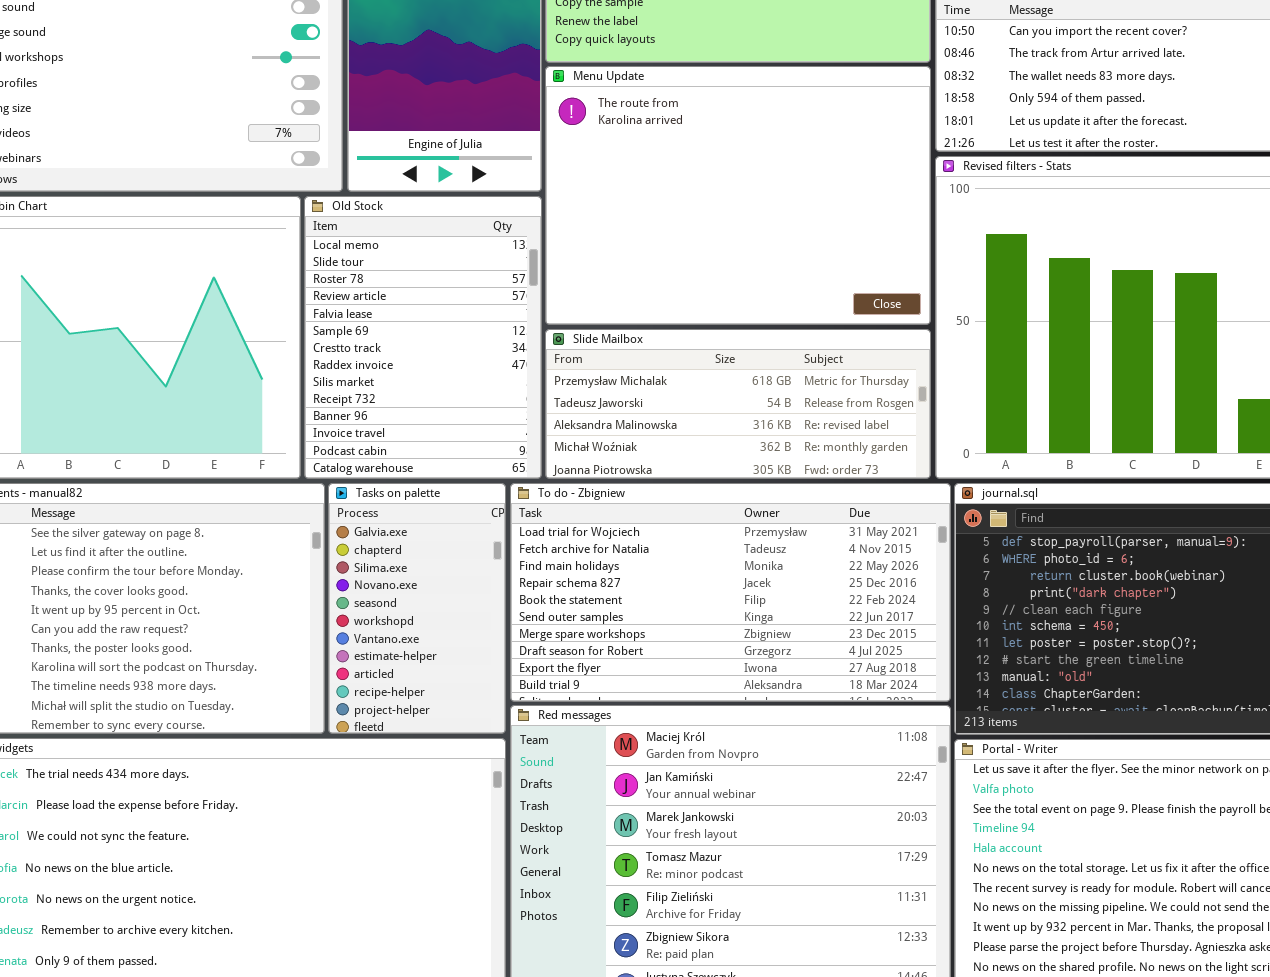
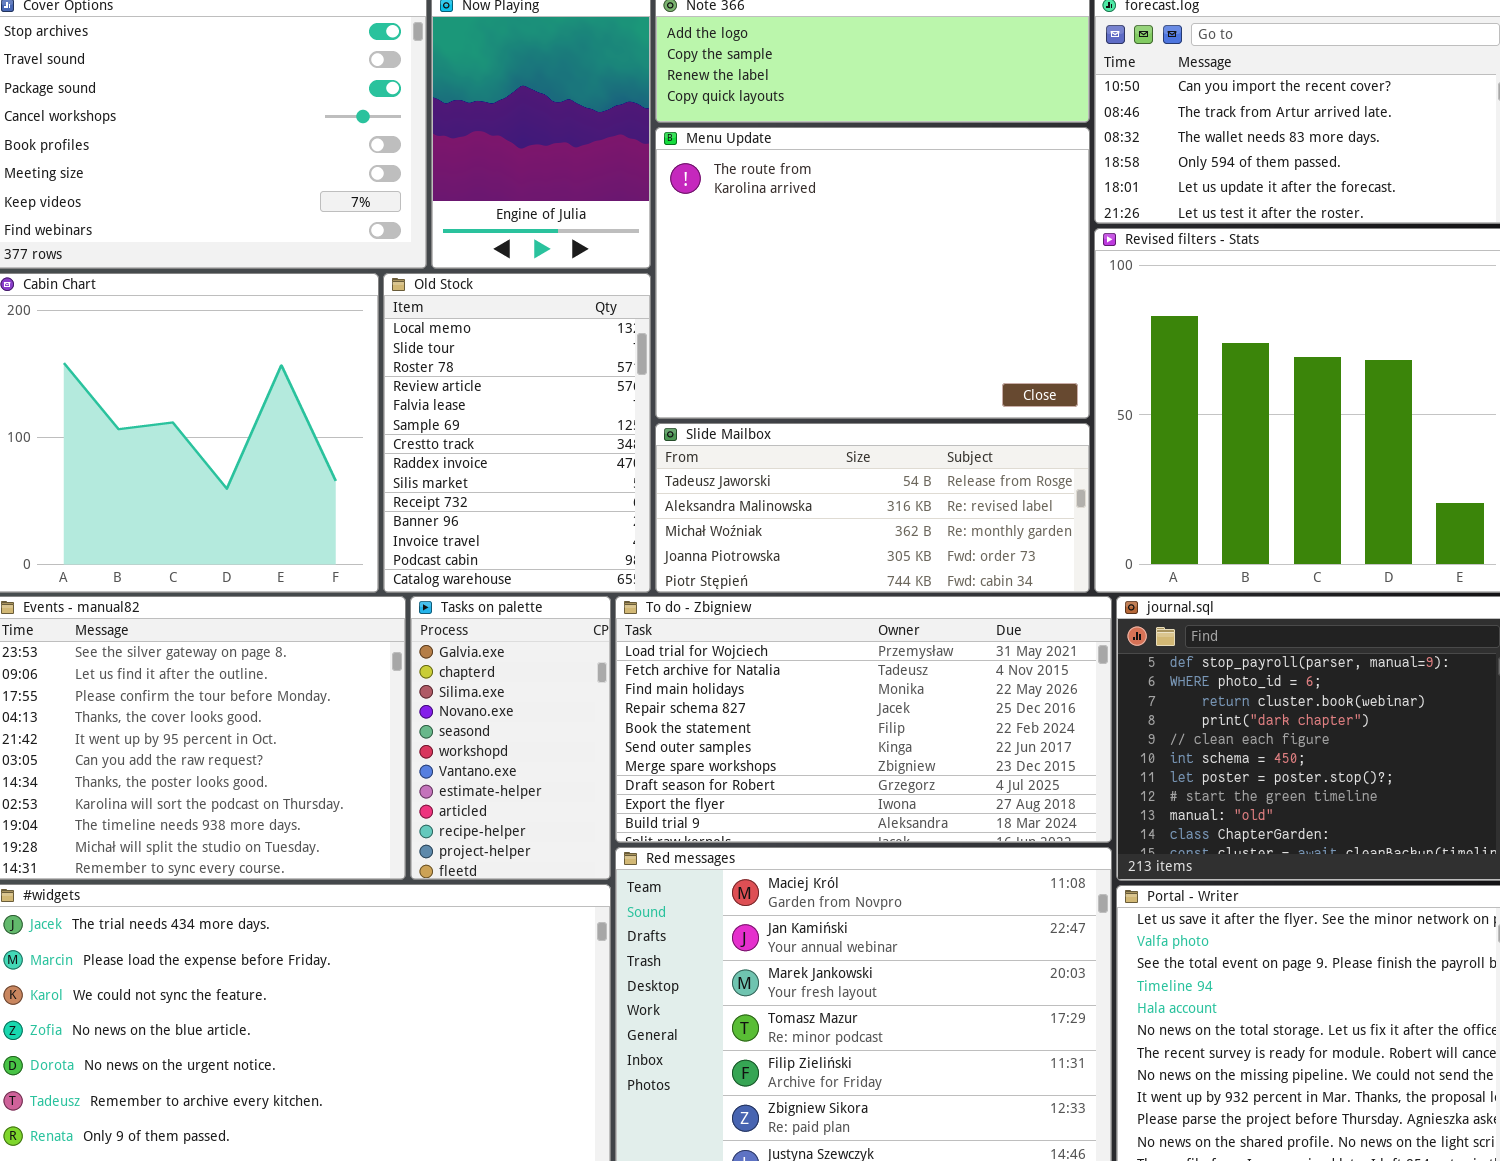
Slide Mailbox: [545,329,931,479] -> [655,423,1090,593], scrolled down 1 row

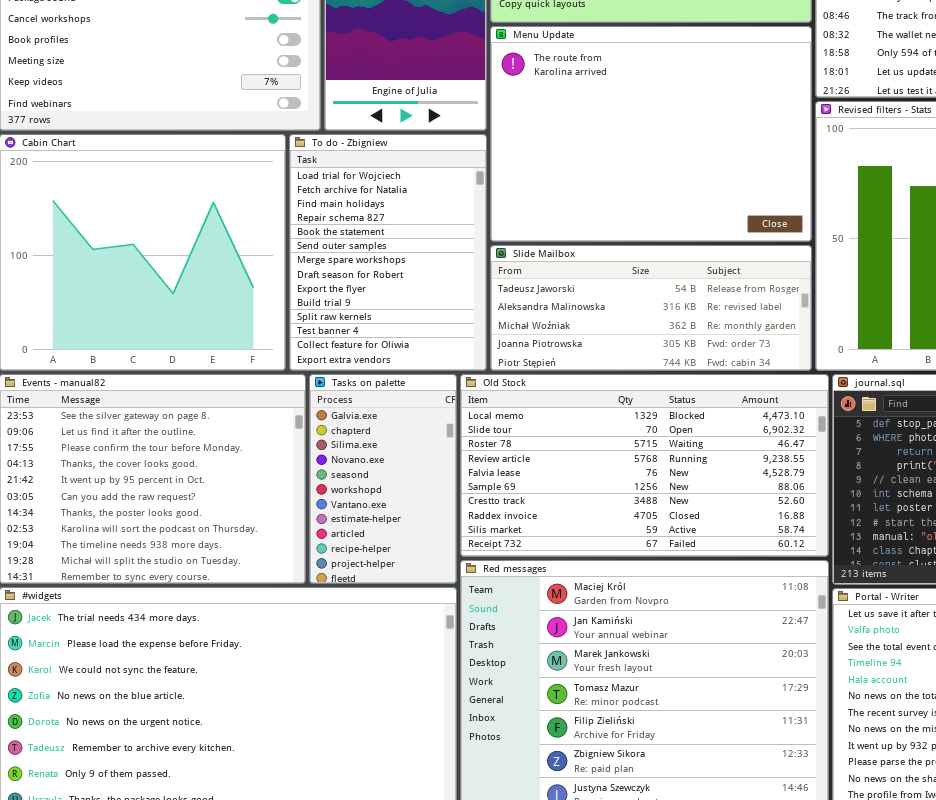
Old Stock: [383,273,651,593] -> [460,374,829,557], moved, resized
To do - Zbigniew: [615,596,1112,843] -> [289,134,487,371], moved, resized

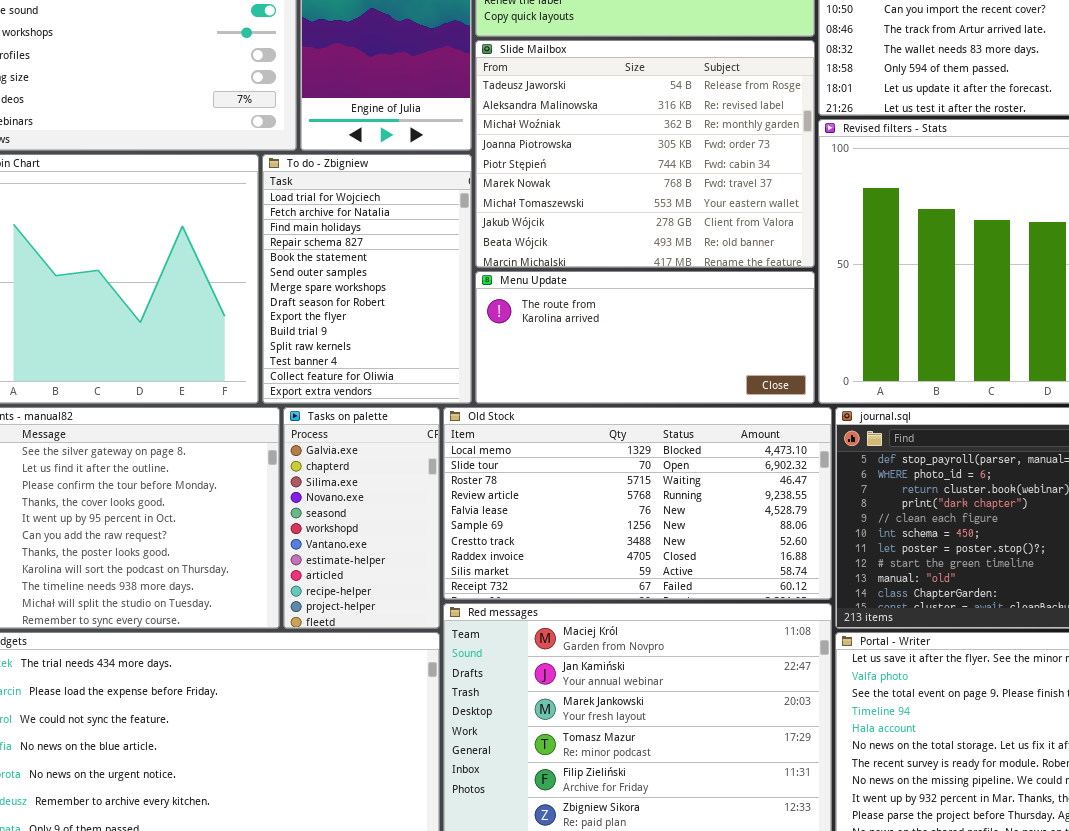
Menu Update: [490,26,812,242] -> [475,271,815,404], moved, resized
Slide Mailbox: [490,245,812,371] -> [475,40,815,268], moved, resized

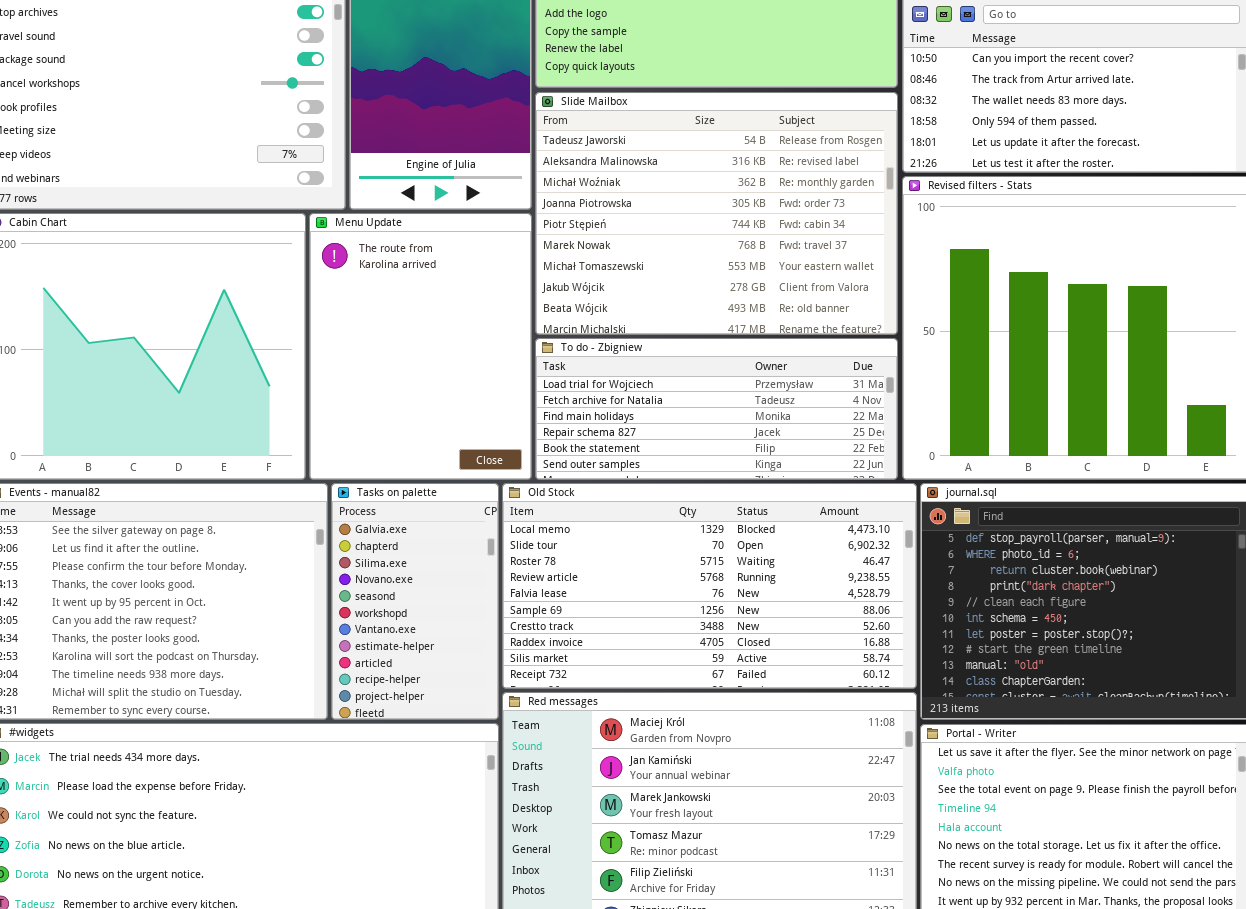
To do - Zbigniew: [262,154,472,404] -> [535,338,898,480], moved, resized
Menu Update: [475,271,815,404] -> [309,213,532,480], moved, resized

